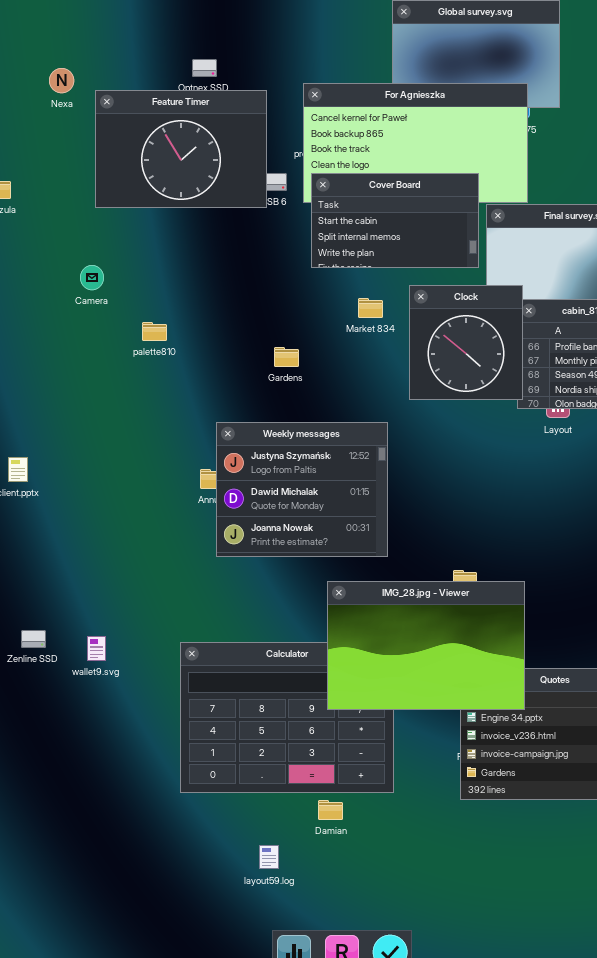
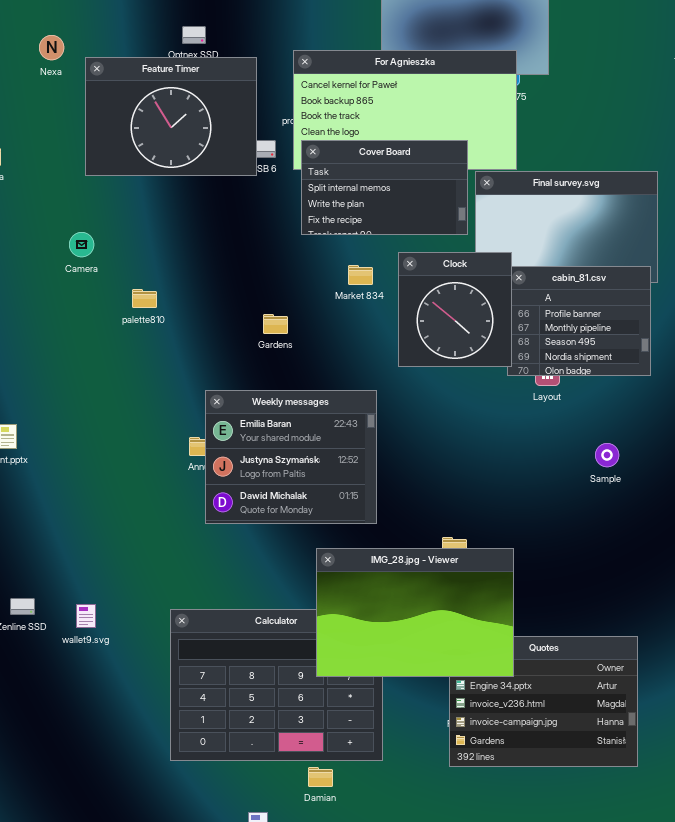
Cover Board: [311,173,479,268] -> [301,140,468,235], scrolled down 1 row
Weekly messages: [216,422,388,557] -> [205,390,377,524], scrolled up 1 row

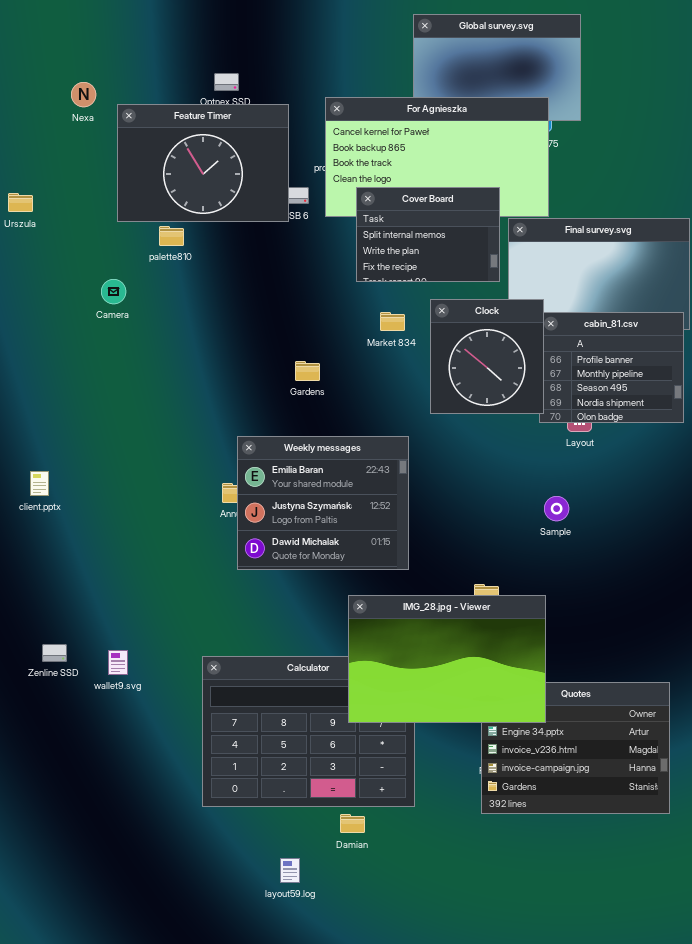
Cover Board: [301,140,468,235] -> [356,187,500,282], resized
palette810: [132,289,157,308] -> [159,226,184,246], moved
Sample: [595,443,619,467] -> [544,496,569,521], moved

